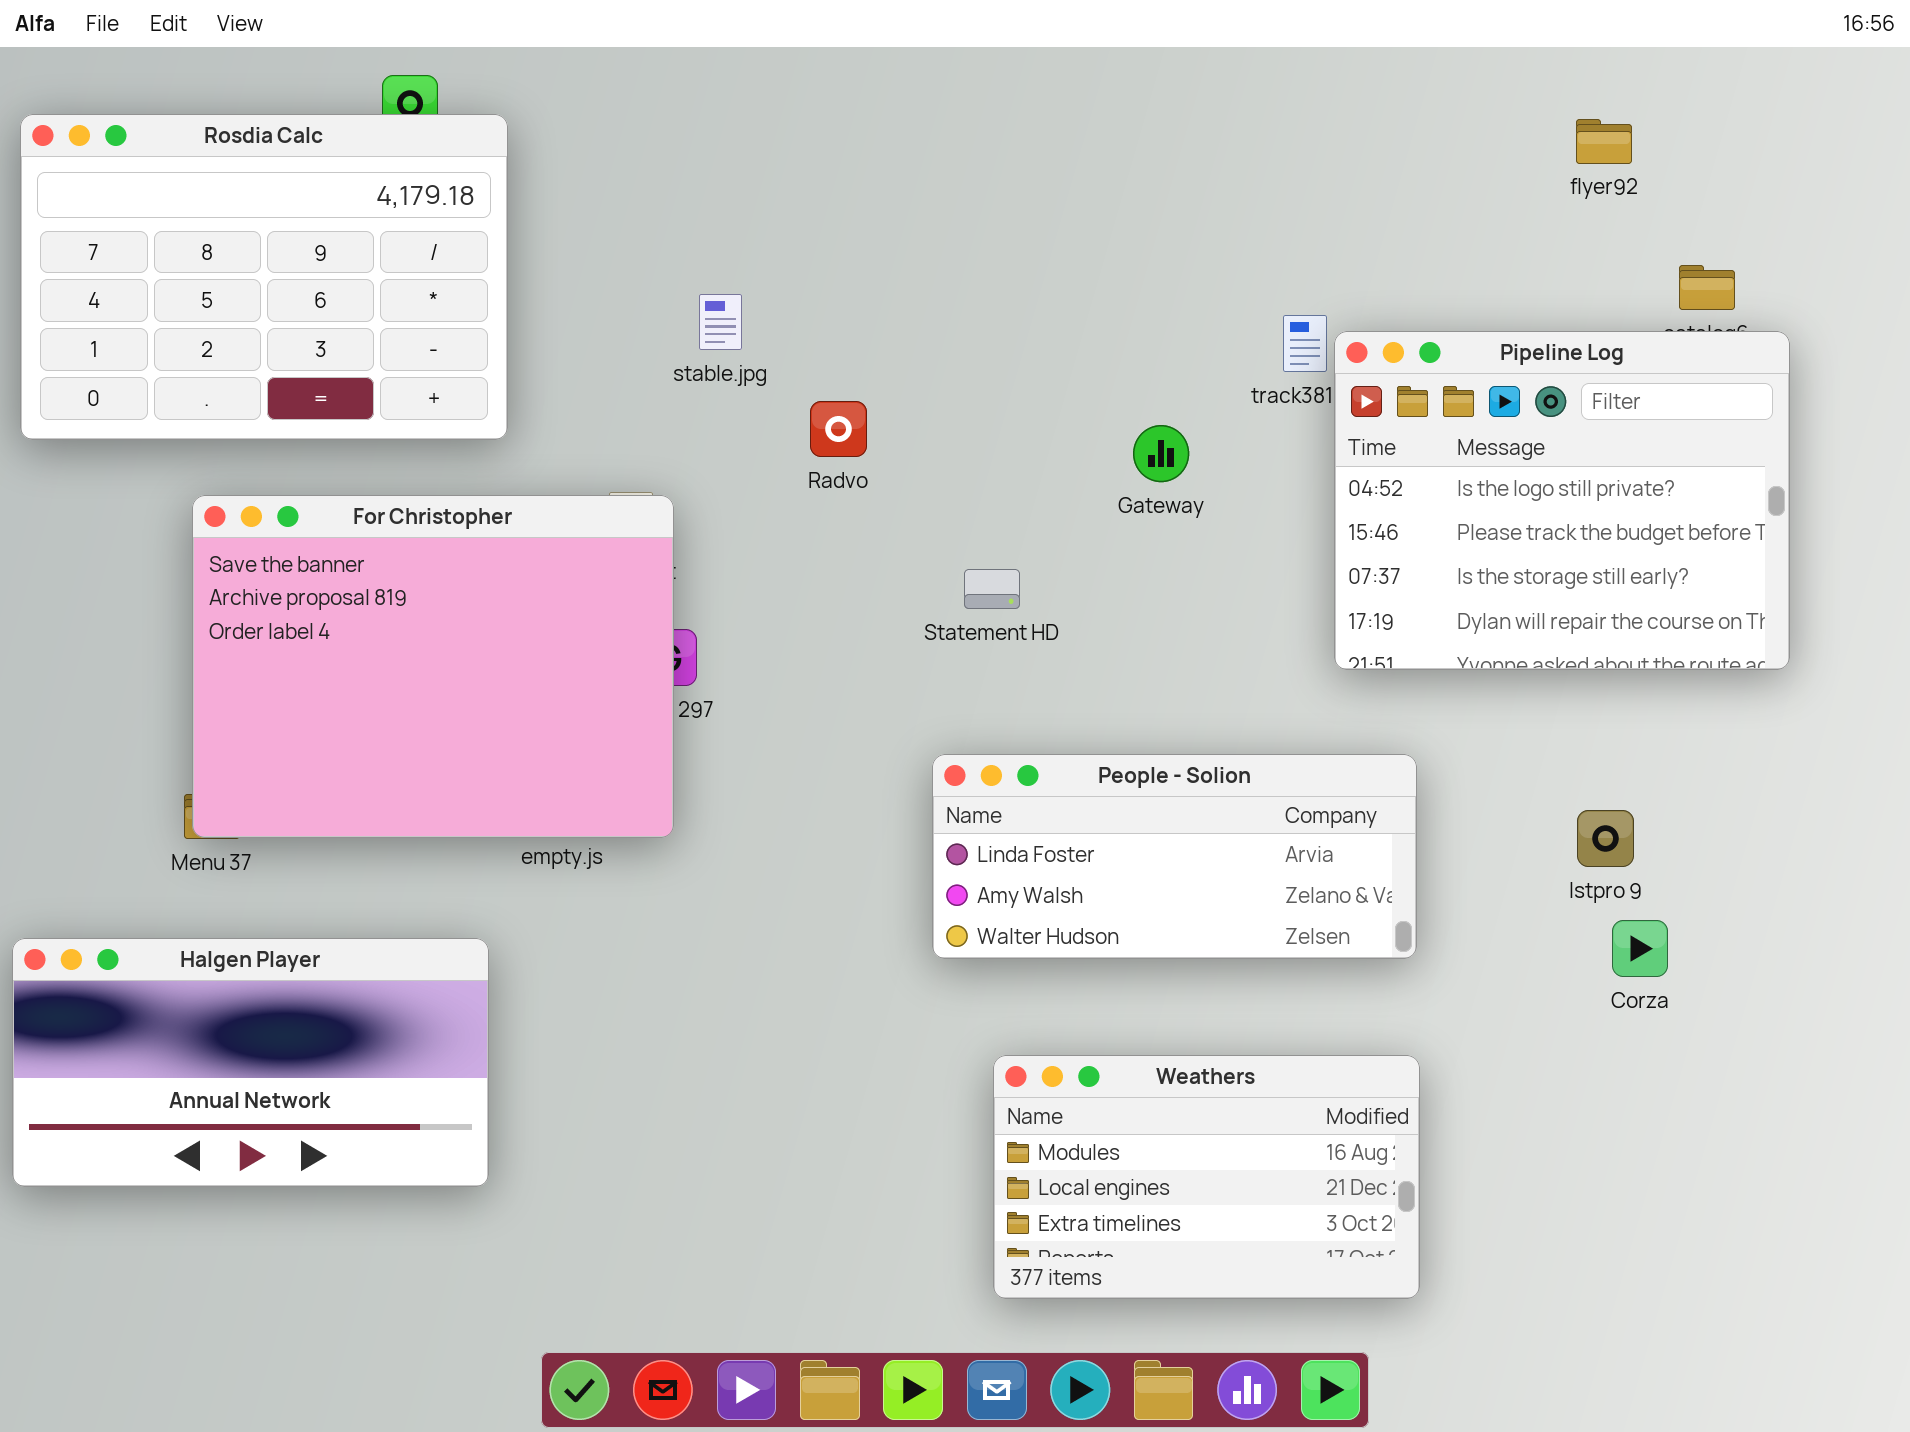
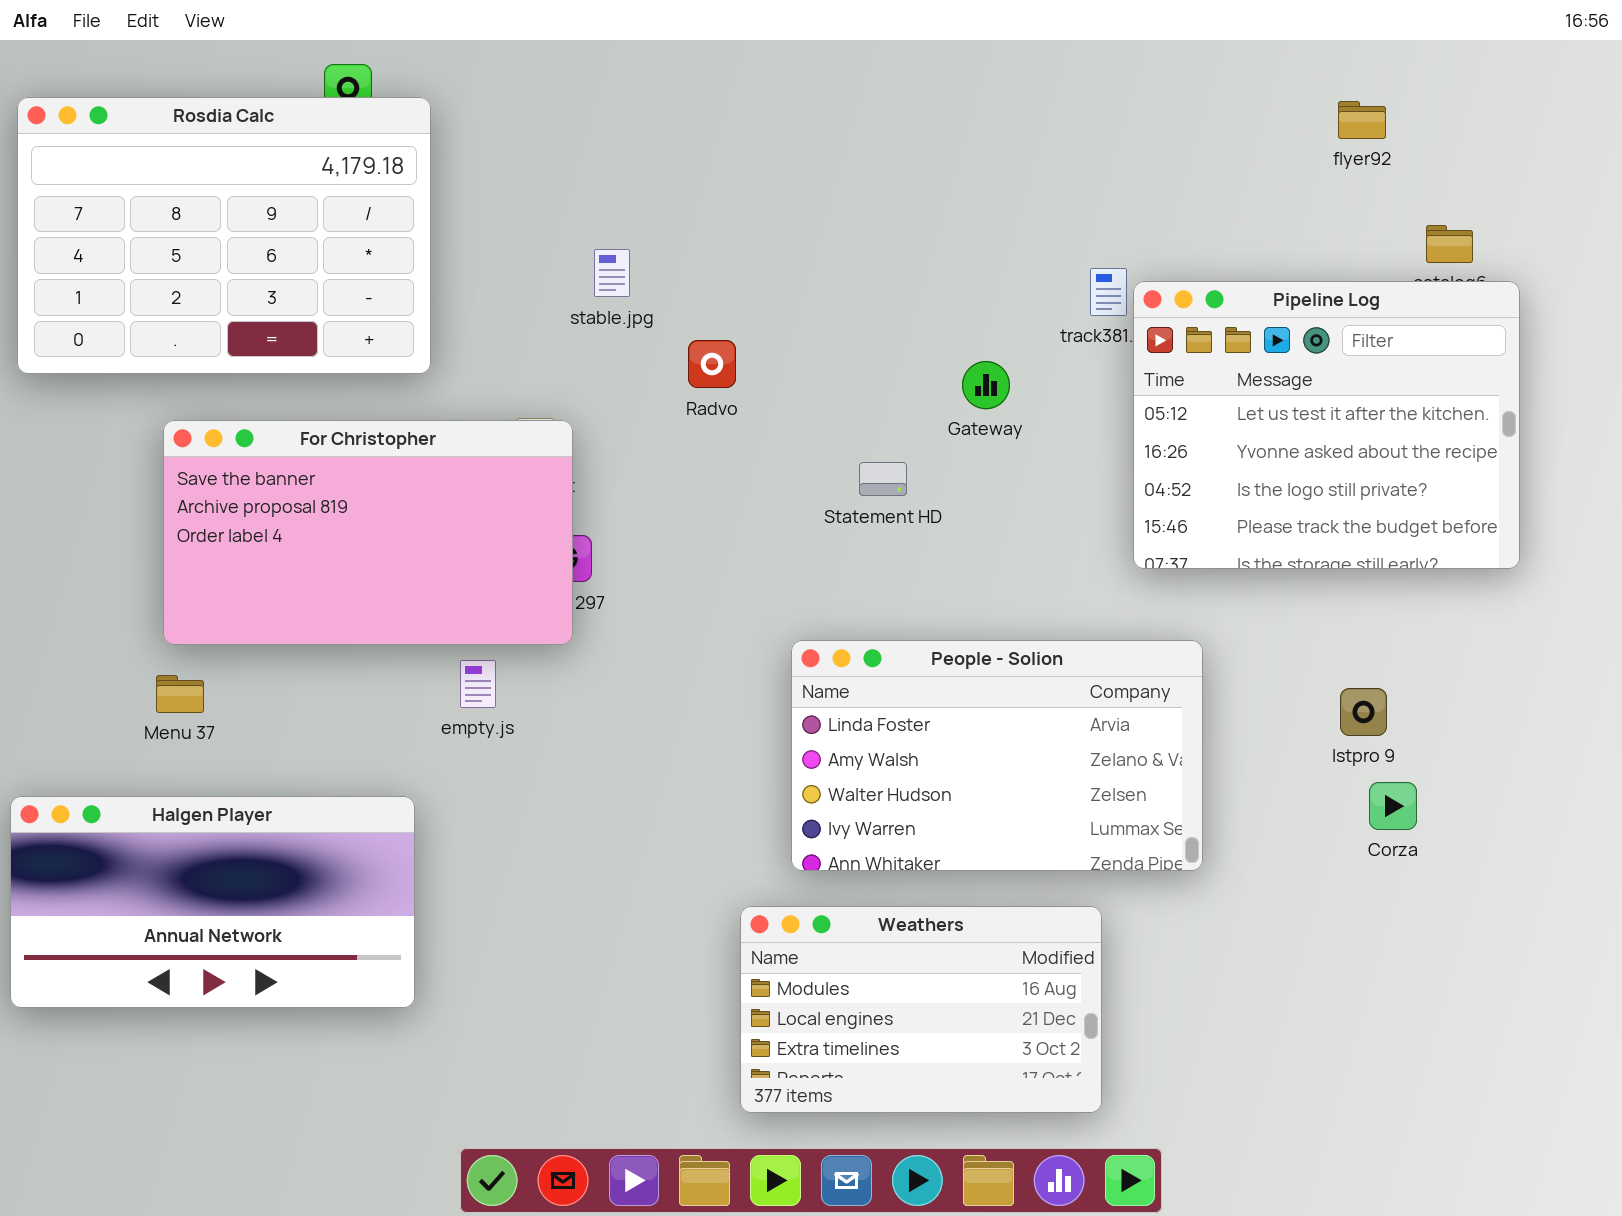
Pipeline Log: [1334,331,1790,670] -> [1133,281,1520,569], scrolled up 2 rows
For Christopher: [192,495,674,838] -> [163,420,573,645], resized
Statement HD: [964,569,1020,609] -> [859,462,907,496], moved
People - Solion: [932,754,1417,959] -> [791,640,1203,871], resized
Weathers: [993,1055,1420,1299] -> [740,906,1102,1113], moved

